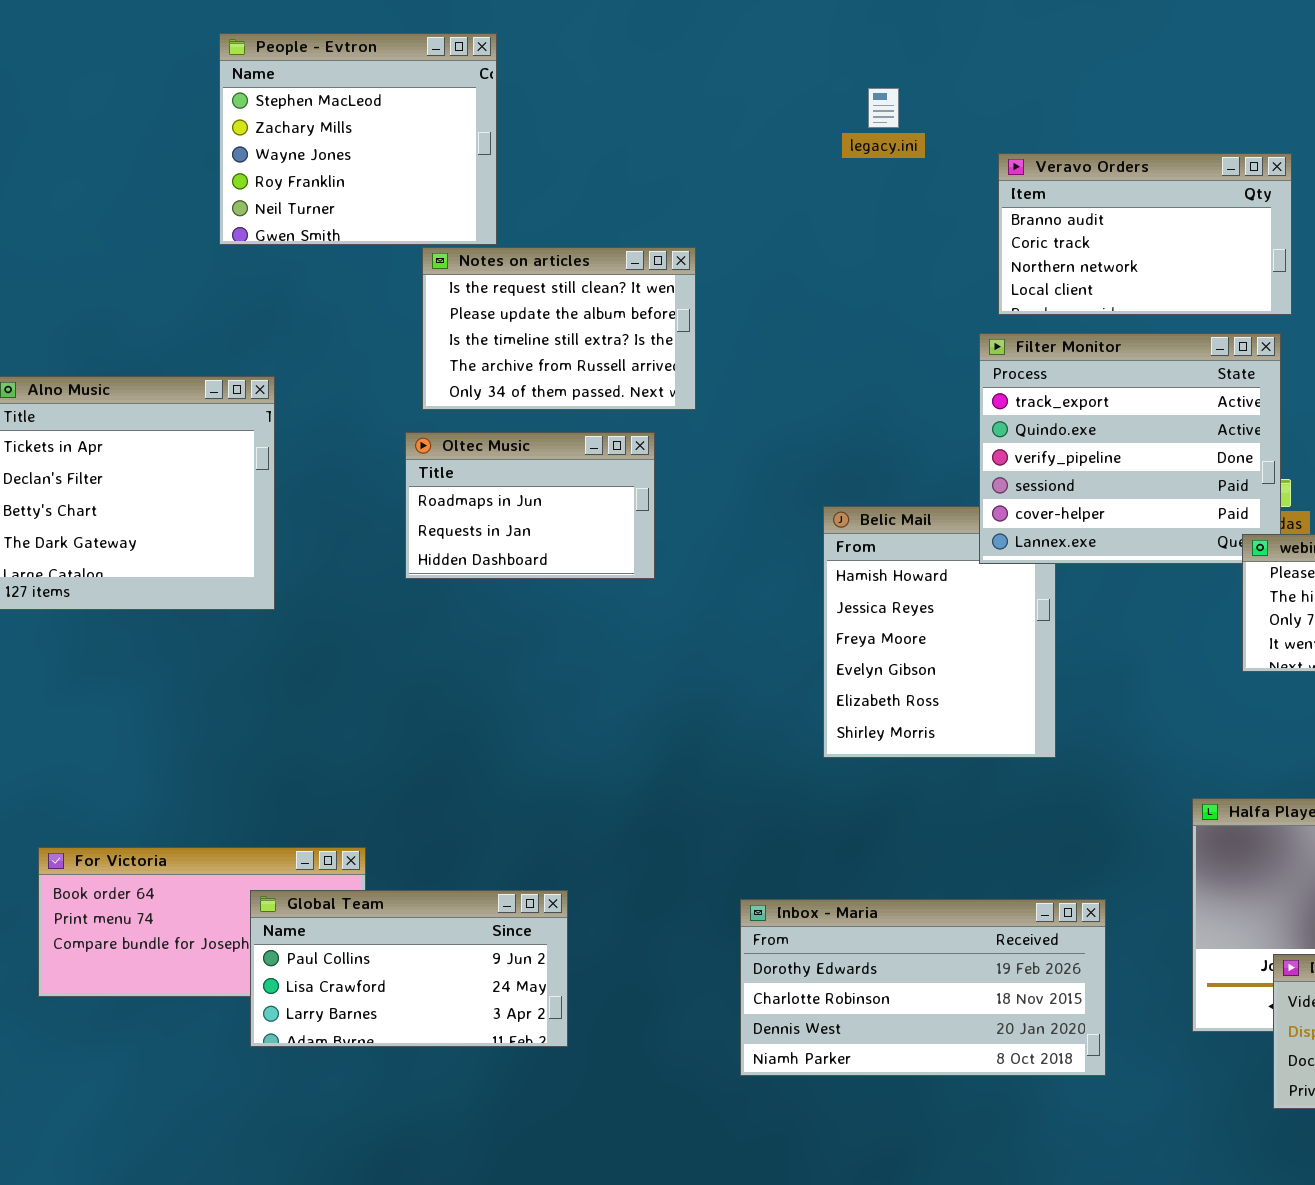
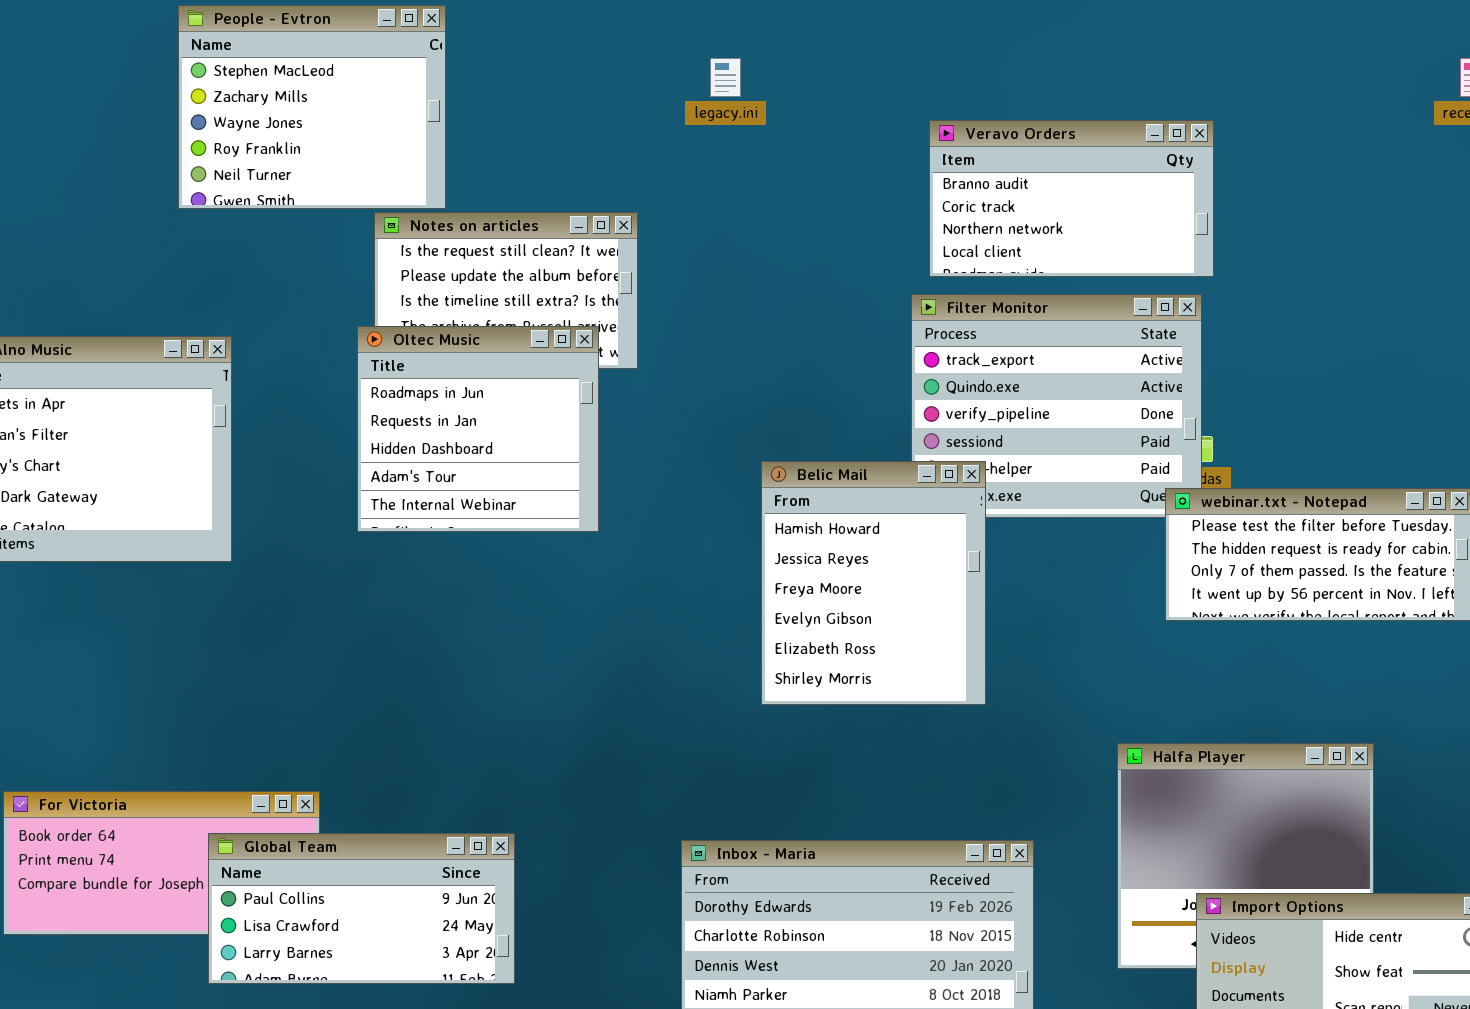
legacy.ini: [868,88,899,128] -> [710,58,741,97], moved
Oltec Music: [405,432,655,579] -> [357,326,599,532], resized
Belic Mail: [823,506,1056,758] -> [761,461,986,705], raised

